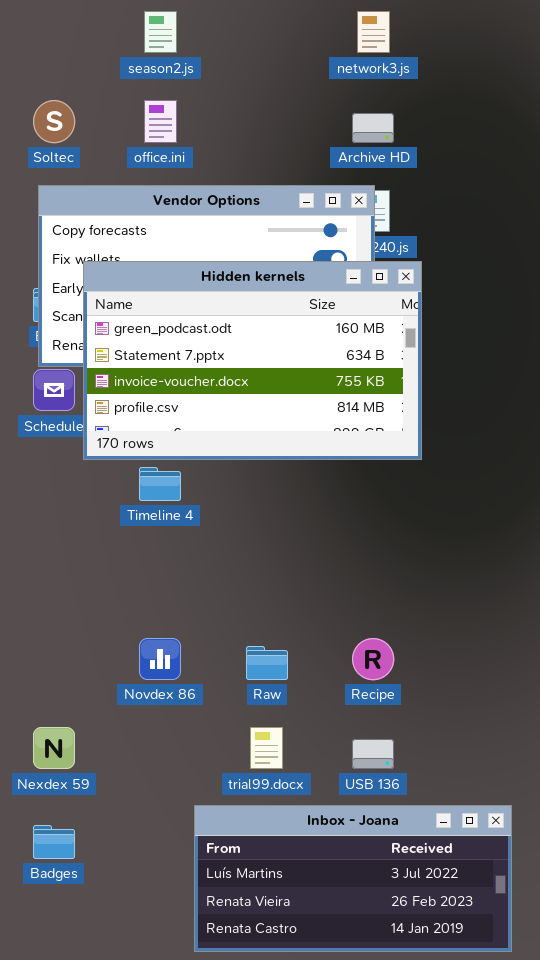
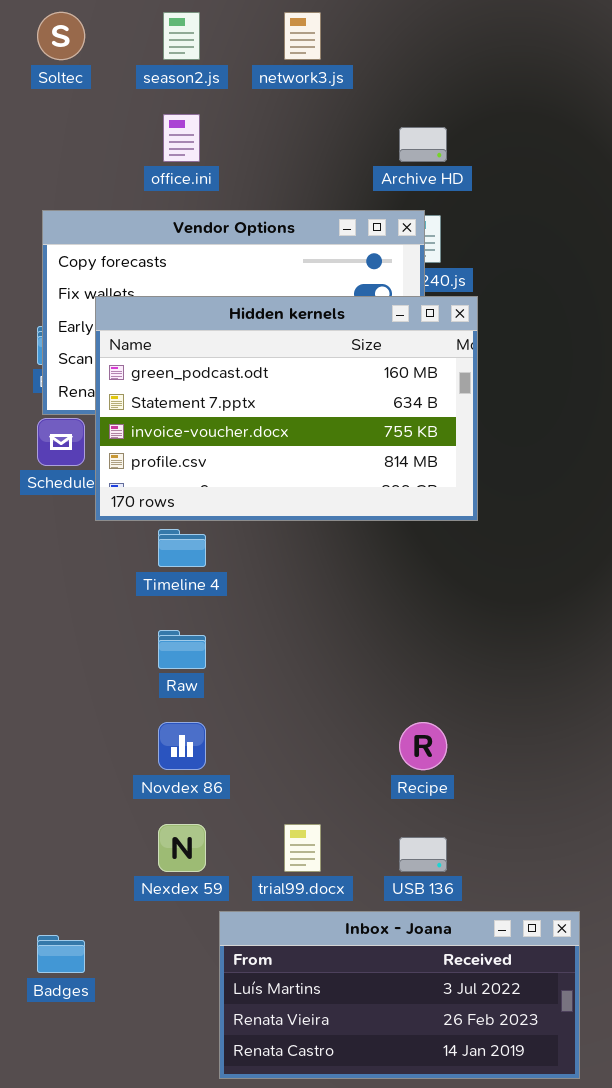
network3.js: [357,11,390,53] -> [284,12,321,60], moved
Soltec: [33,100,75,143] -> [37,12,85,60], moved
Raw: [246,646,288,680] -> [158,630,206,669], moved
Nexdex 59: [33,727,75,769] -> [158,824,206,872], moved

